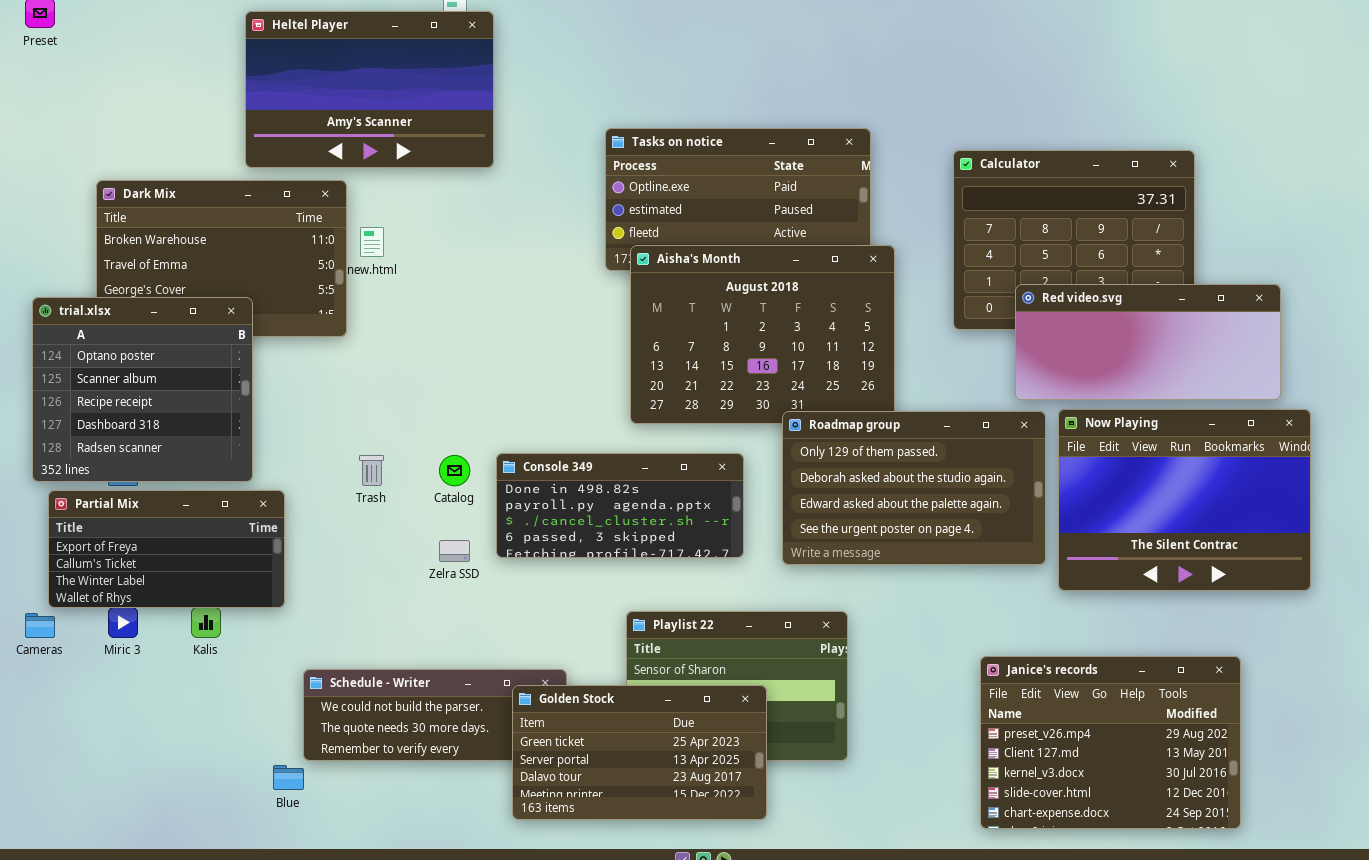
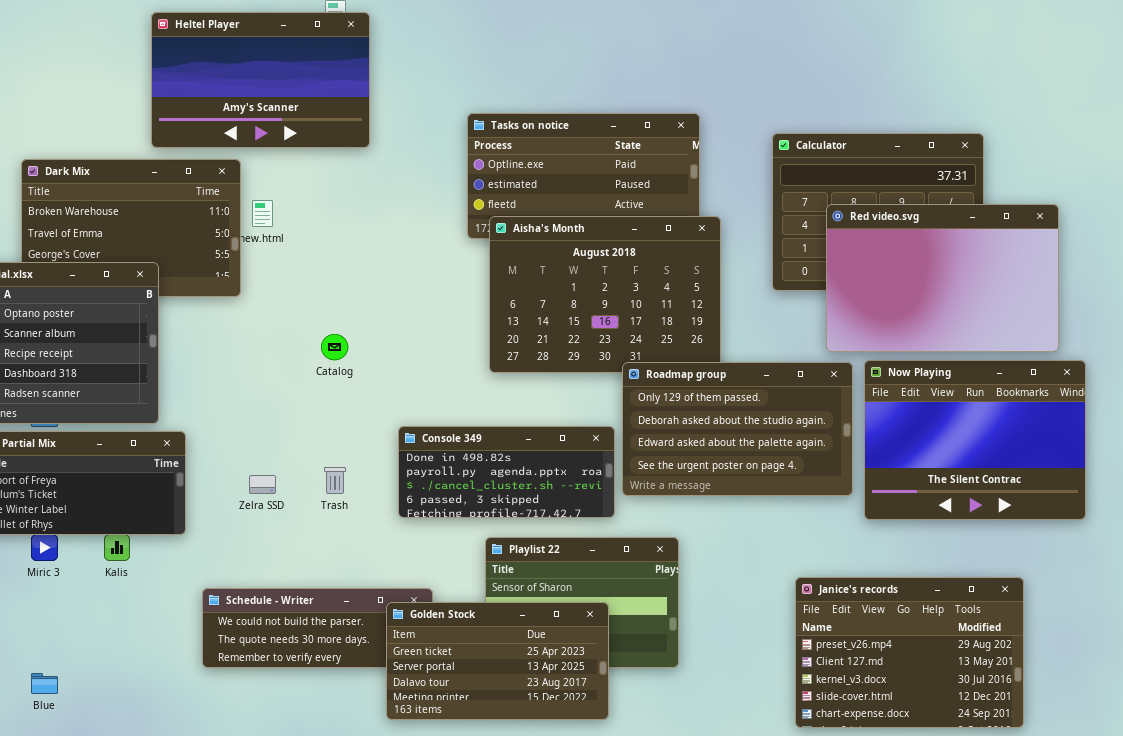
Red video.svg: [1015,284,1281,400] -> [826,204,1059,352], resized
Console 349: [496,453,744,558] -> [398,426,615,518], moved
Trash: [359,455,384,486] -> [324,467,346,494], moved
Catalog: [439,455,470,486] -> [321,334,348,360], moved
Zelra SSD: [439,540,470,562] -> [249,475,276,494], moved
Blue: [273,765,304,790] -> [31,673,58,694], moved

